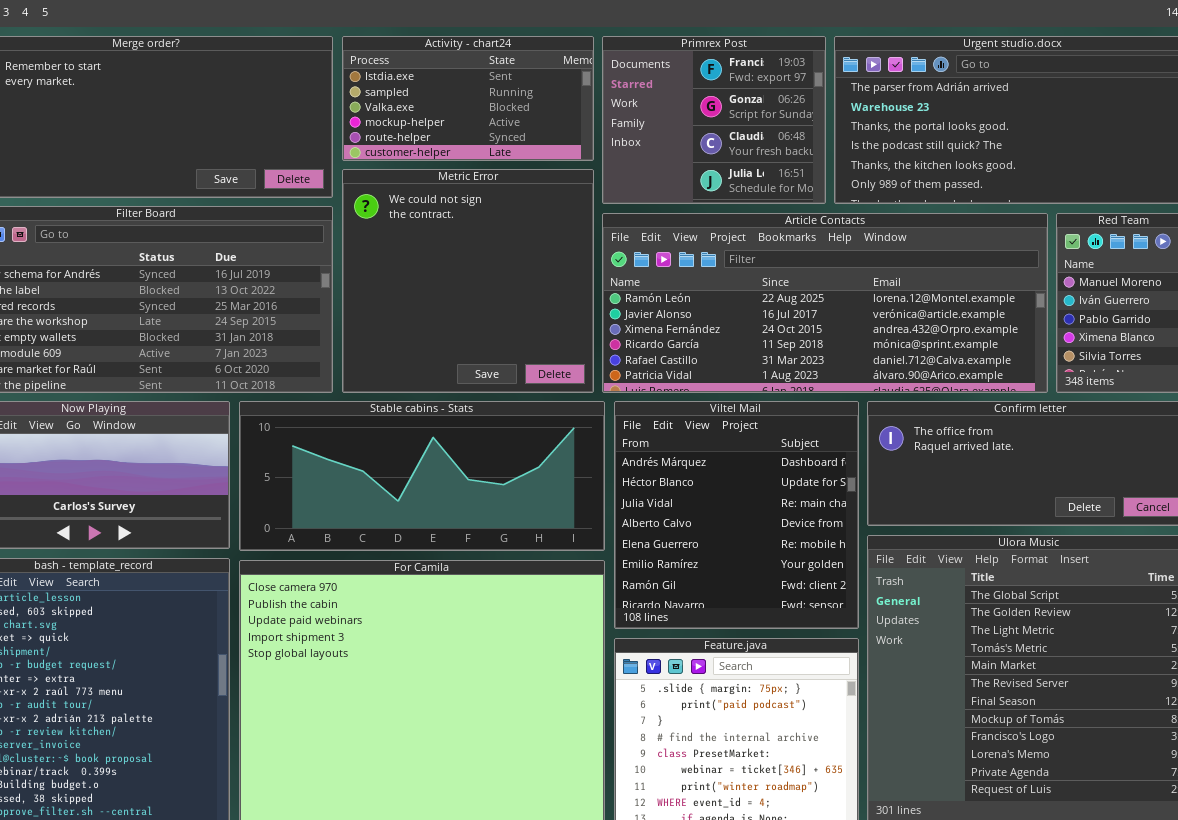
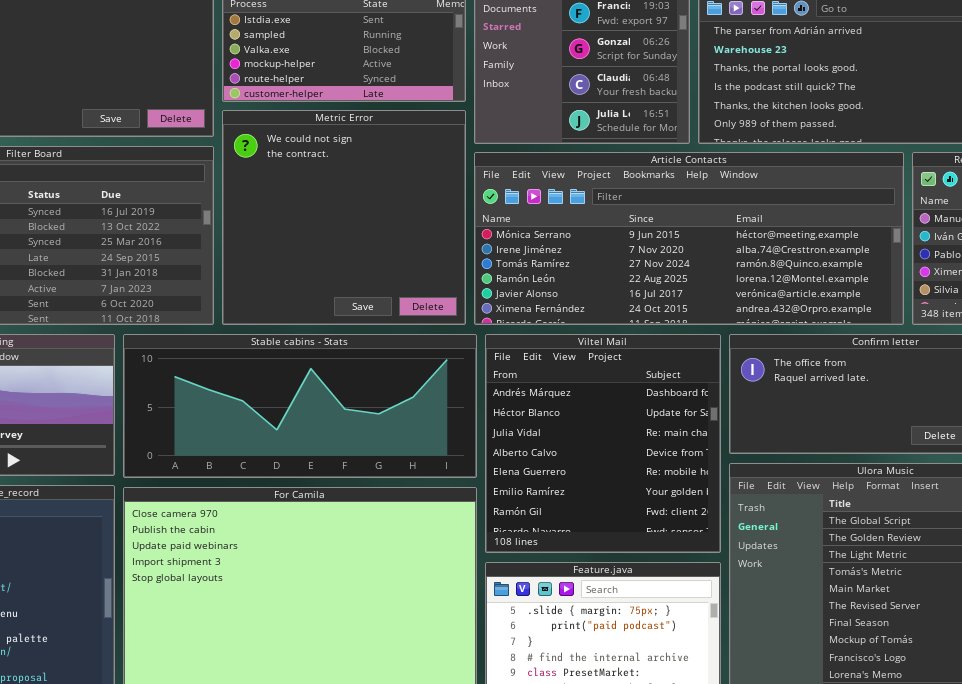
Article Contacts: [602,213,1048,393] -> [474,152,904,325], scrolled up 3 rows

